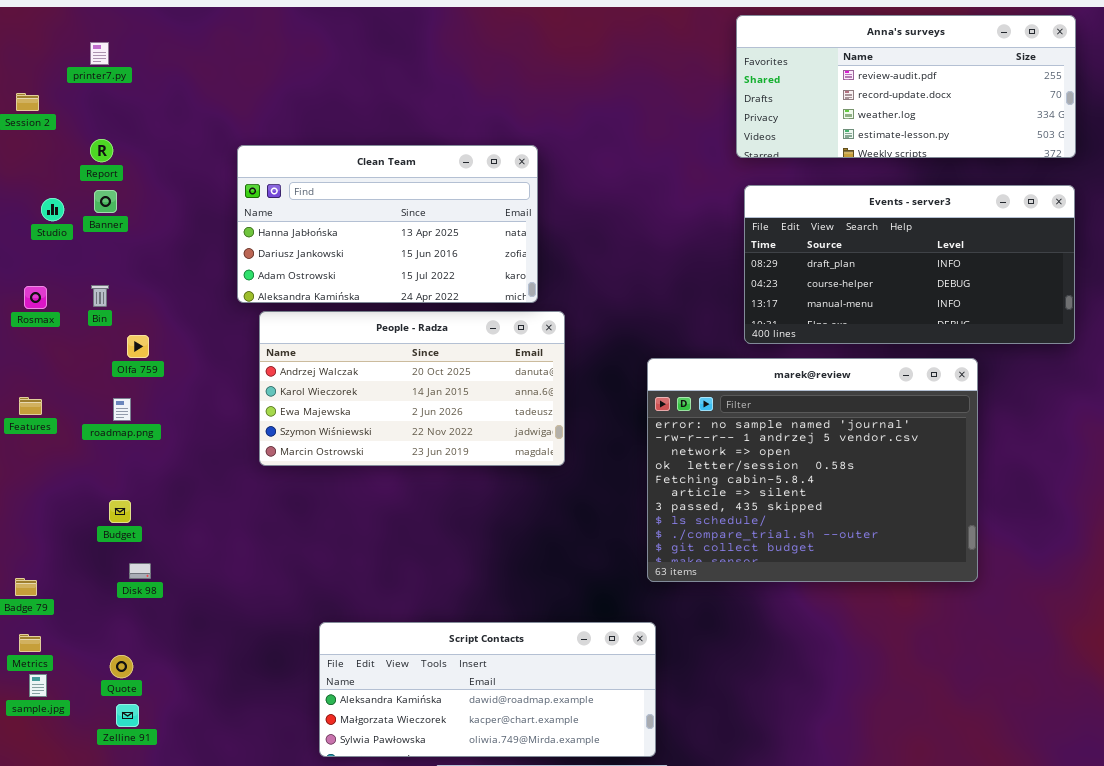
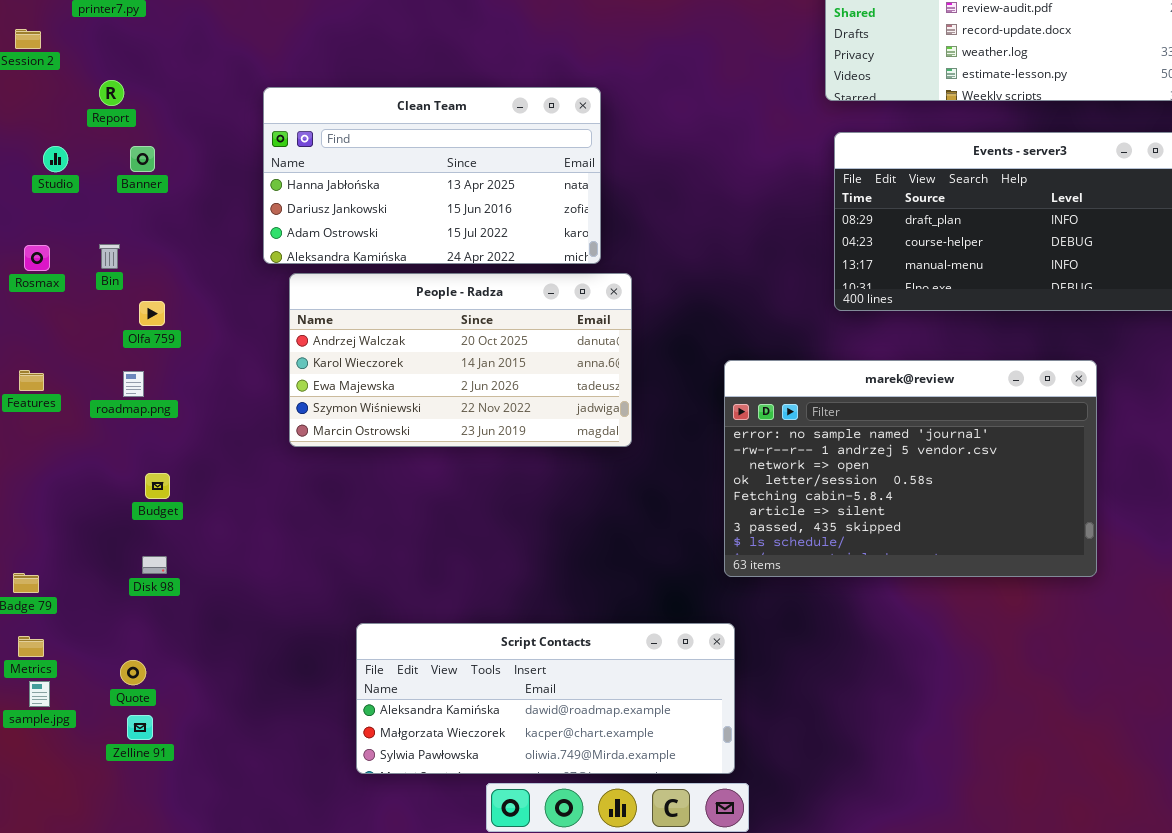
Banner: [94,190,117,213] -> [130,146,155,172], moved
marek@review: [647,358,978,582] -> [724,360,1097,577], resized
Budget: [109,500,131,523] -> [145,473,170,499], moved

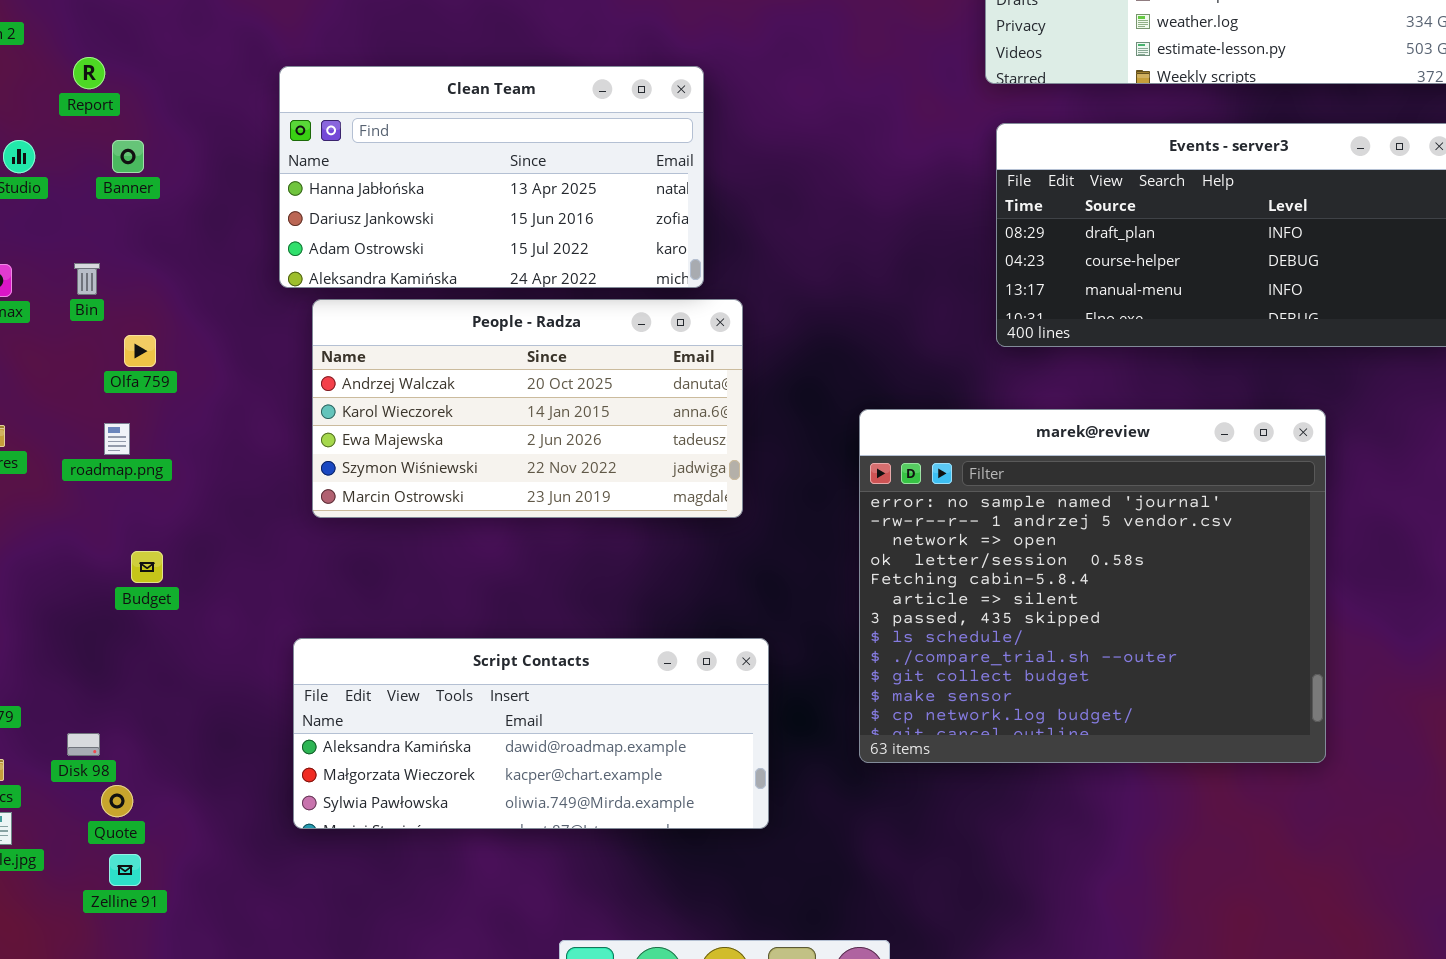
marek@review: [724,360,1097,577] -> [859,409,1326,763], resized
Disk 98: [142,556,167,574] -> [67,733,100,756], moved
Script Contacts: [356,623,735,774] -> [293,638,769,829], moved

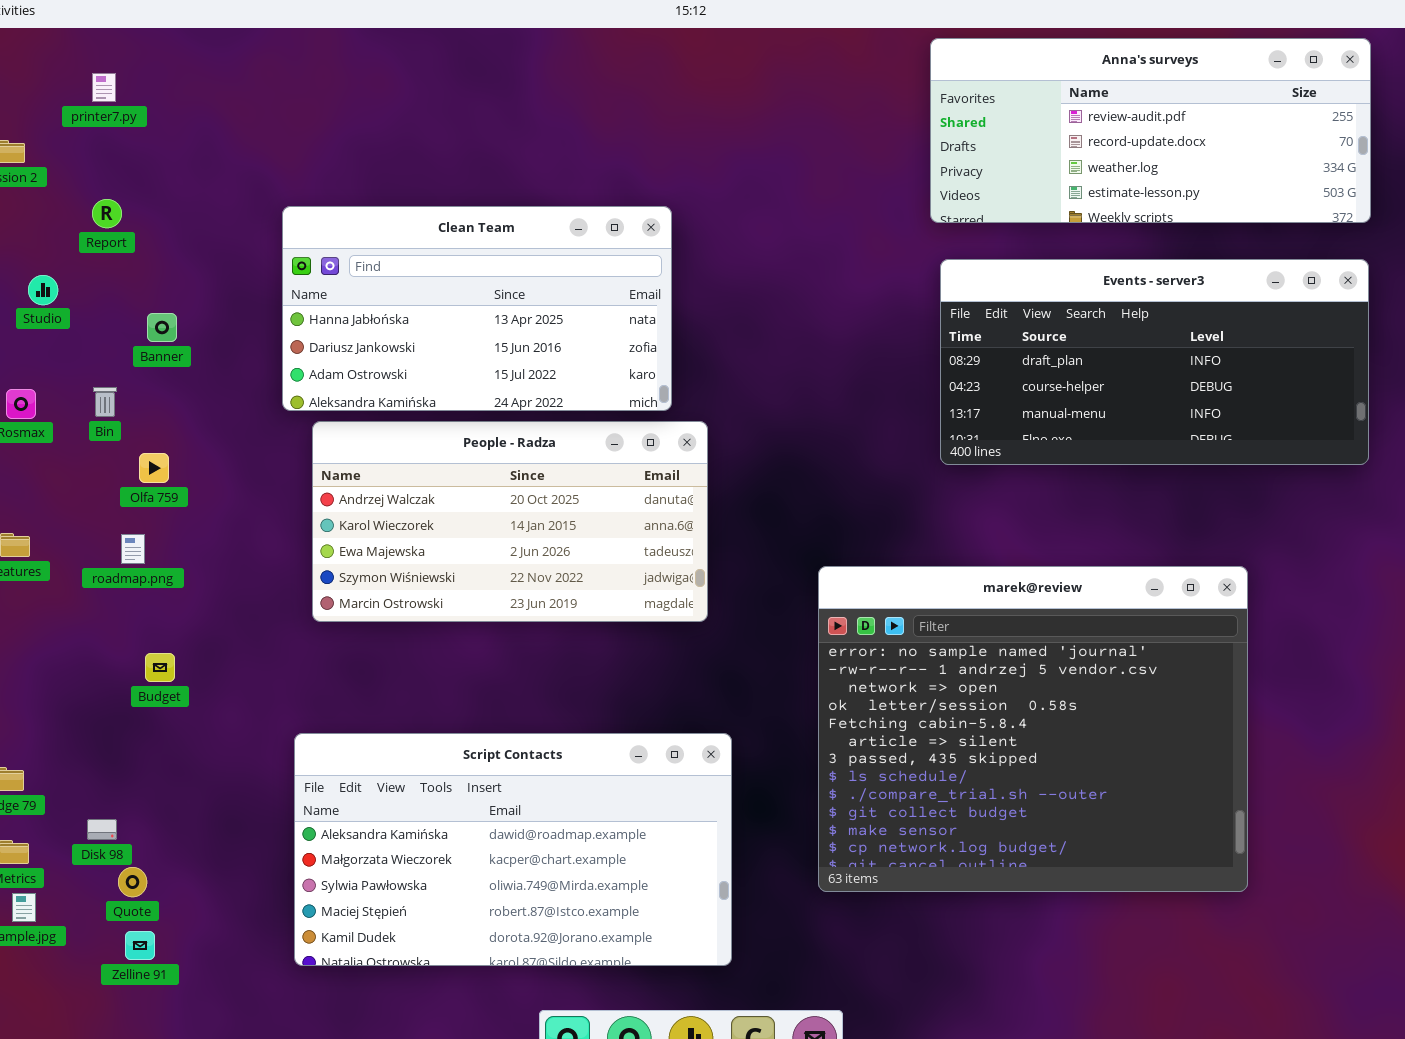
Banner: [112,140,144,173] -> [147,313,177,342], moved
marek@review: [859,409,1326,763] -> [818,566,1248,892], moved
Script Contacts: [293,638,769,829] -> [294,733,732,966], resized

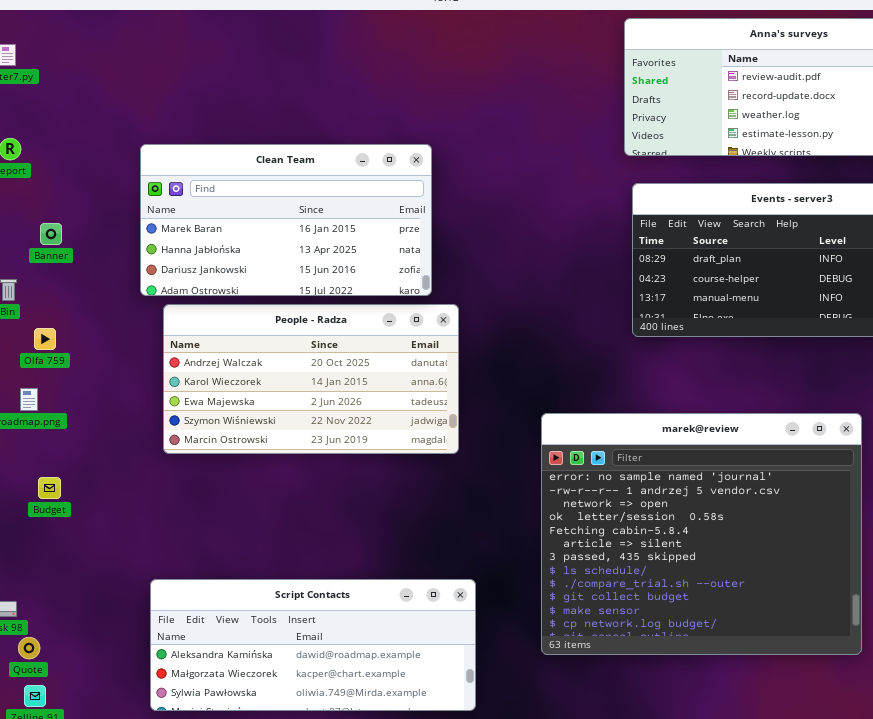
Clean Team: [282,206,672,411] -> [140,144,432,296], scrolled up 1 row
Script Contacts: [294,733,732,966] -> [150,579,476,711], resized

